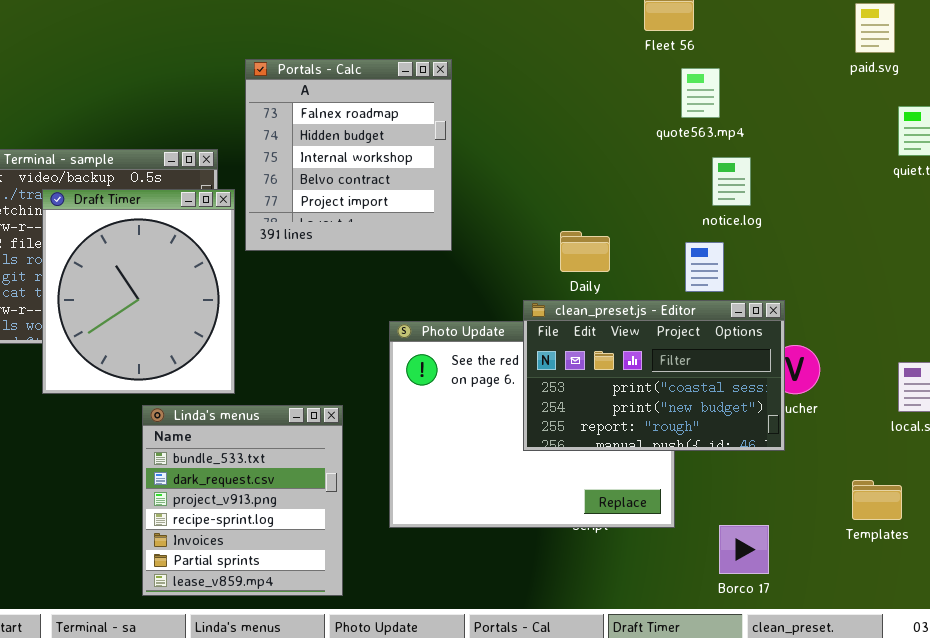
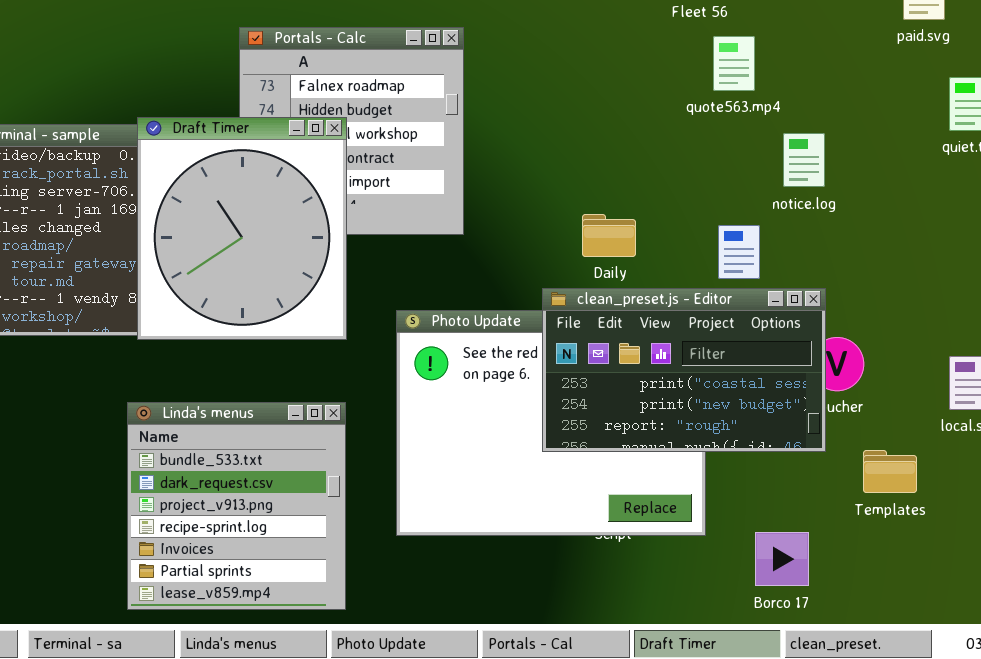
notice.log: [712,157,751,206] -> [783,133,825,187], moved
Draft Timer: [42,189,235,394] -> [137,117,347,340], moved
Templates: [852,480,902,520] -> [863,450,917,493], moved

